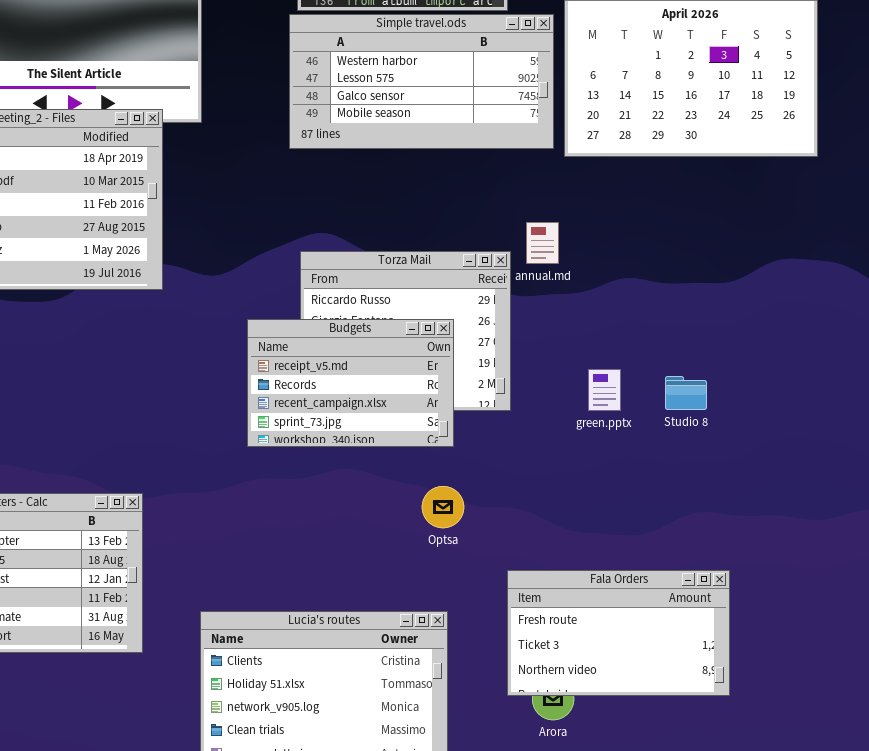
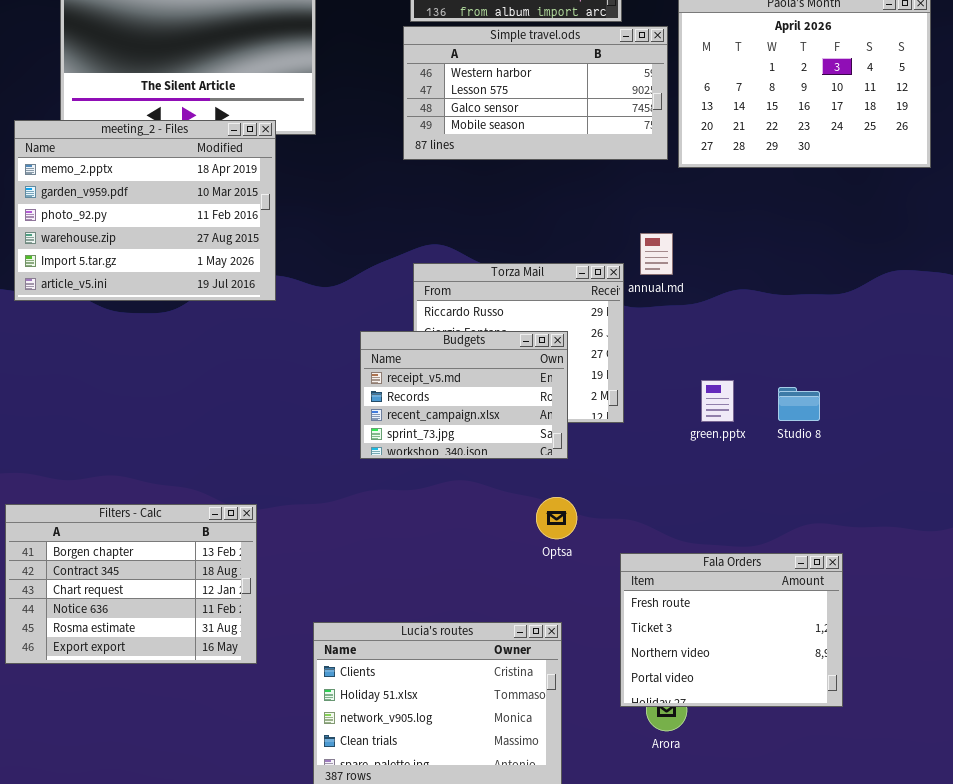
Fala Orders: [507,570,730,696] -> [620,553,843,707], resized

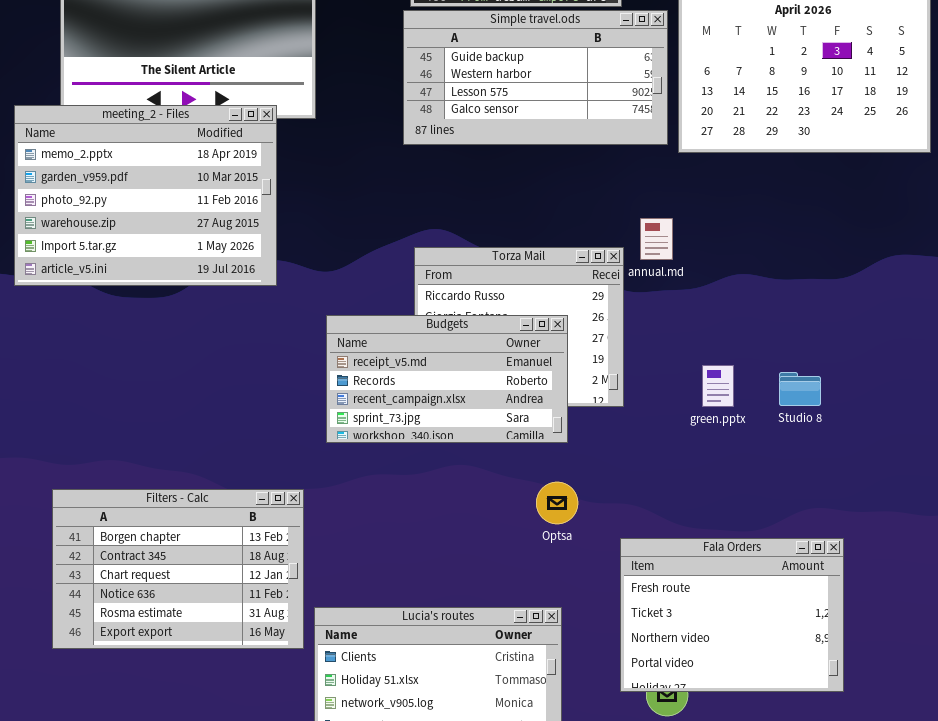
Simple travel.ods: [403,26,668,160] -> [403,10,668,145], scrolled up 1 row
Budgets: [360,331,568,459] -> [326,315,568,443], resized
Filters - Calc: [5,504,257,664] -> [52,489,304,649], moved

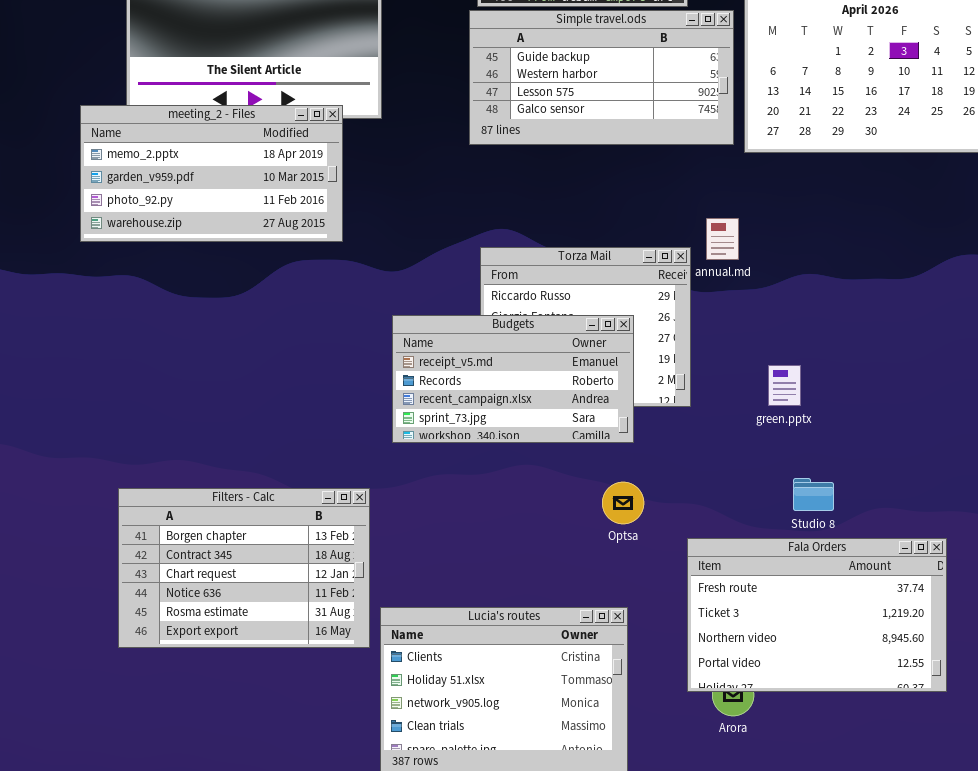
meeting_2 - Files: [14,105,277,286] -> [80,105,343,242], resized
Studio 8: [779,372,821,406] -> [793,478,834,511], moved
Fala Orders: [620,538,844,692] -> [687,538,947,692], resized

